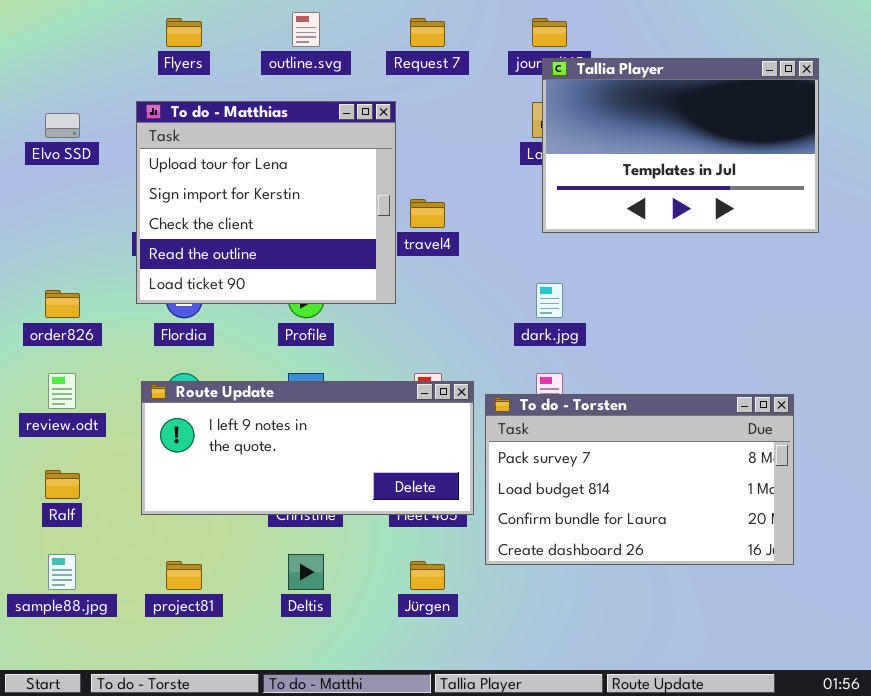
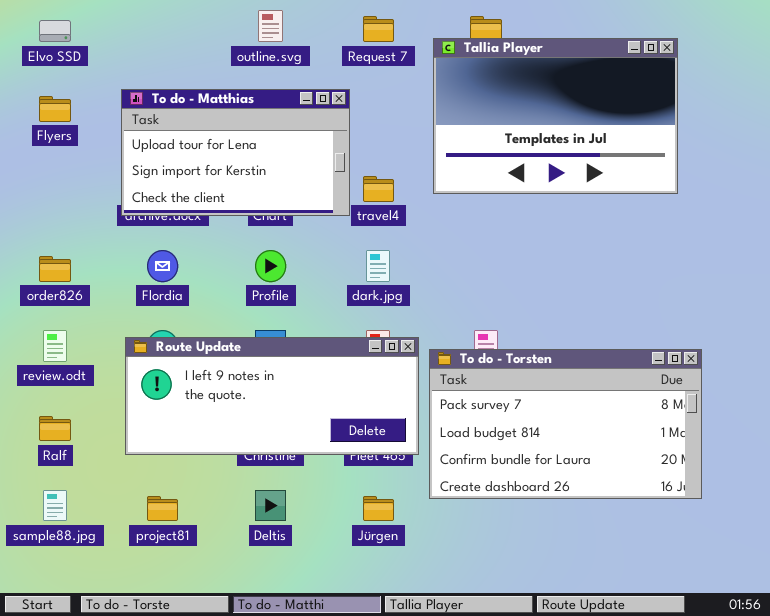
Flyers: [166,18,202,47] -> [39,96,71,122], moved
Tallia Player: [542,58,819,233] -> [433,38,678,194], moved
To do - Matthias: [136,101,396,304] -> [121,89,350,216], resized
Elvo SSD: [45,113,80,138] -> [39,20,71,42], moved
dark.jpg: [536,283,563,318] -> [366,250,390,282], moved

